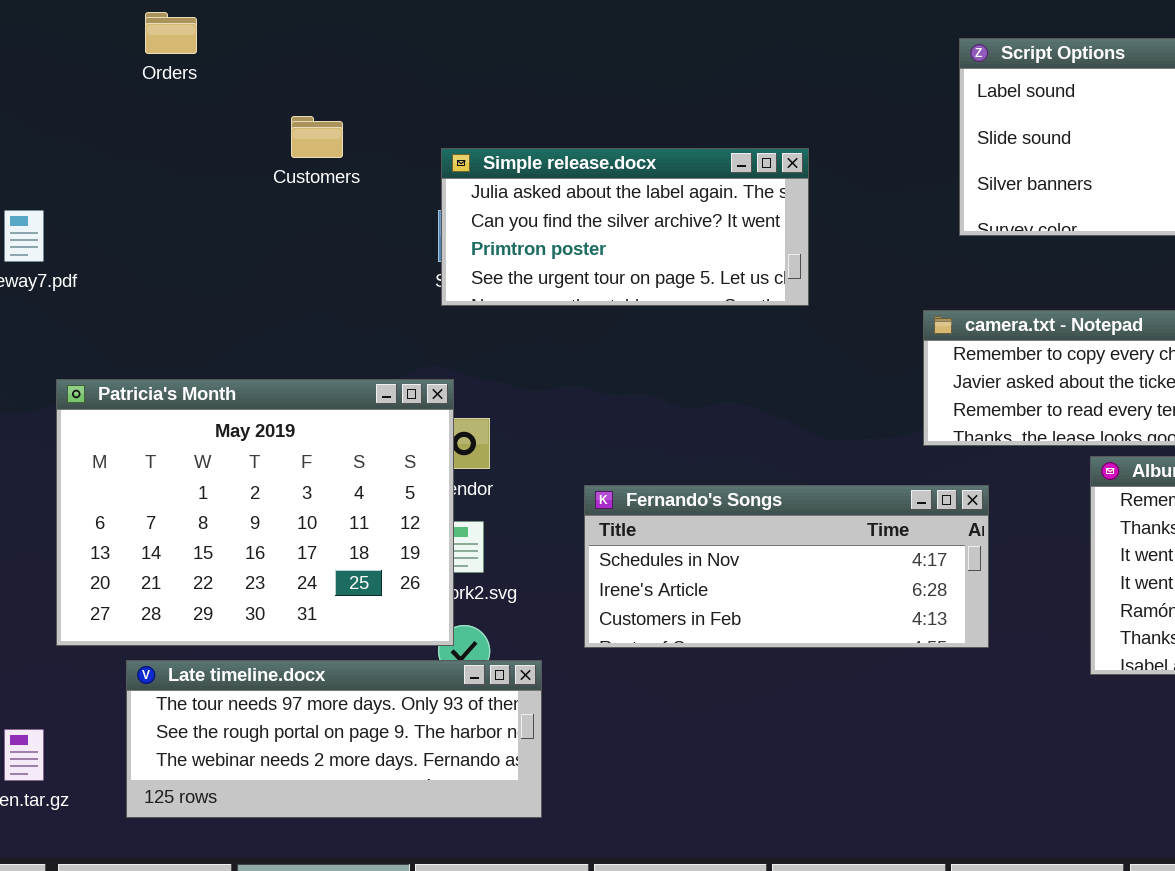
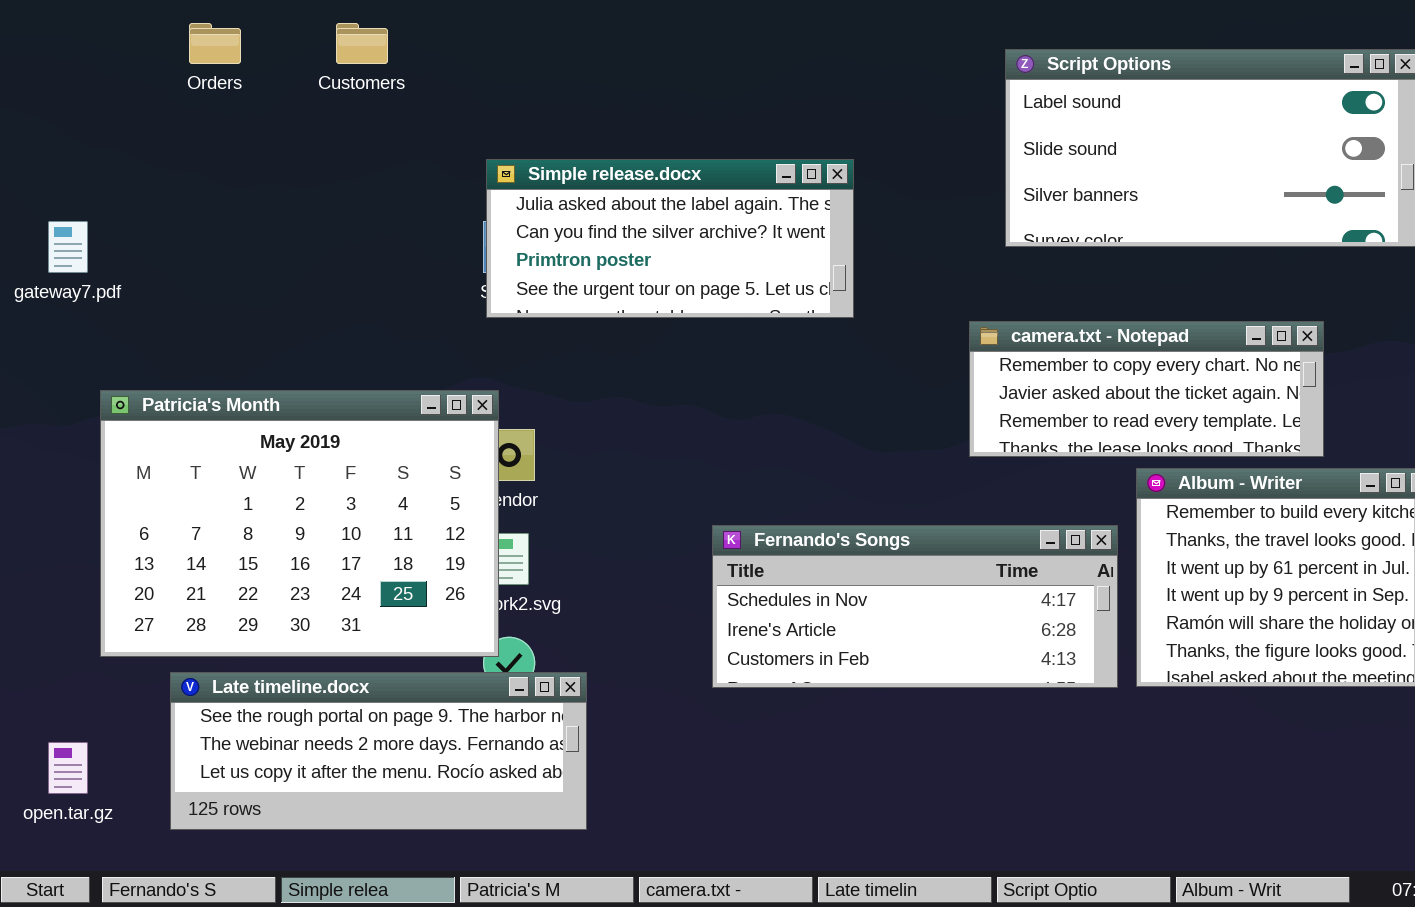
Customers: [291,116,343,158] -> [336,23,388,64], moved
Fernando's Songs: [584,485,989,648] -> [712,525,1118,688], moved
Late timeline.docx: [126,660,542,818] -> [170,672,587,830], scrolled down 1 row

